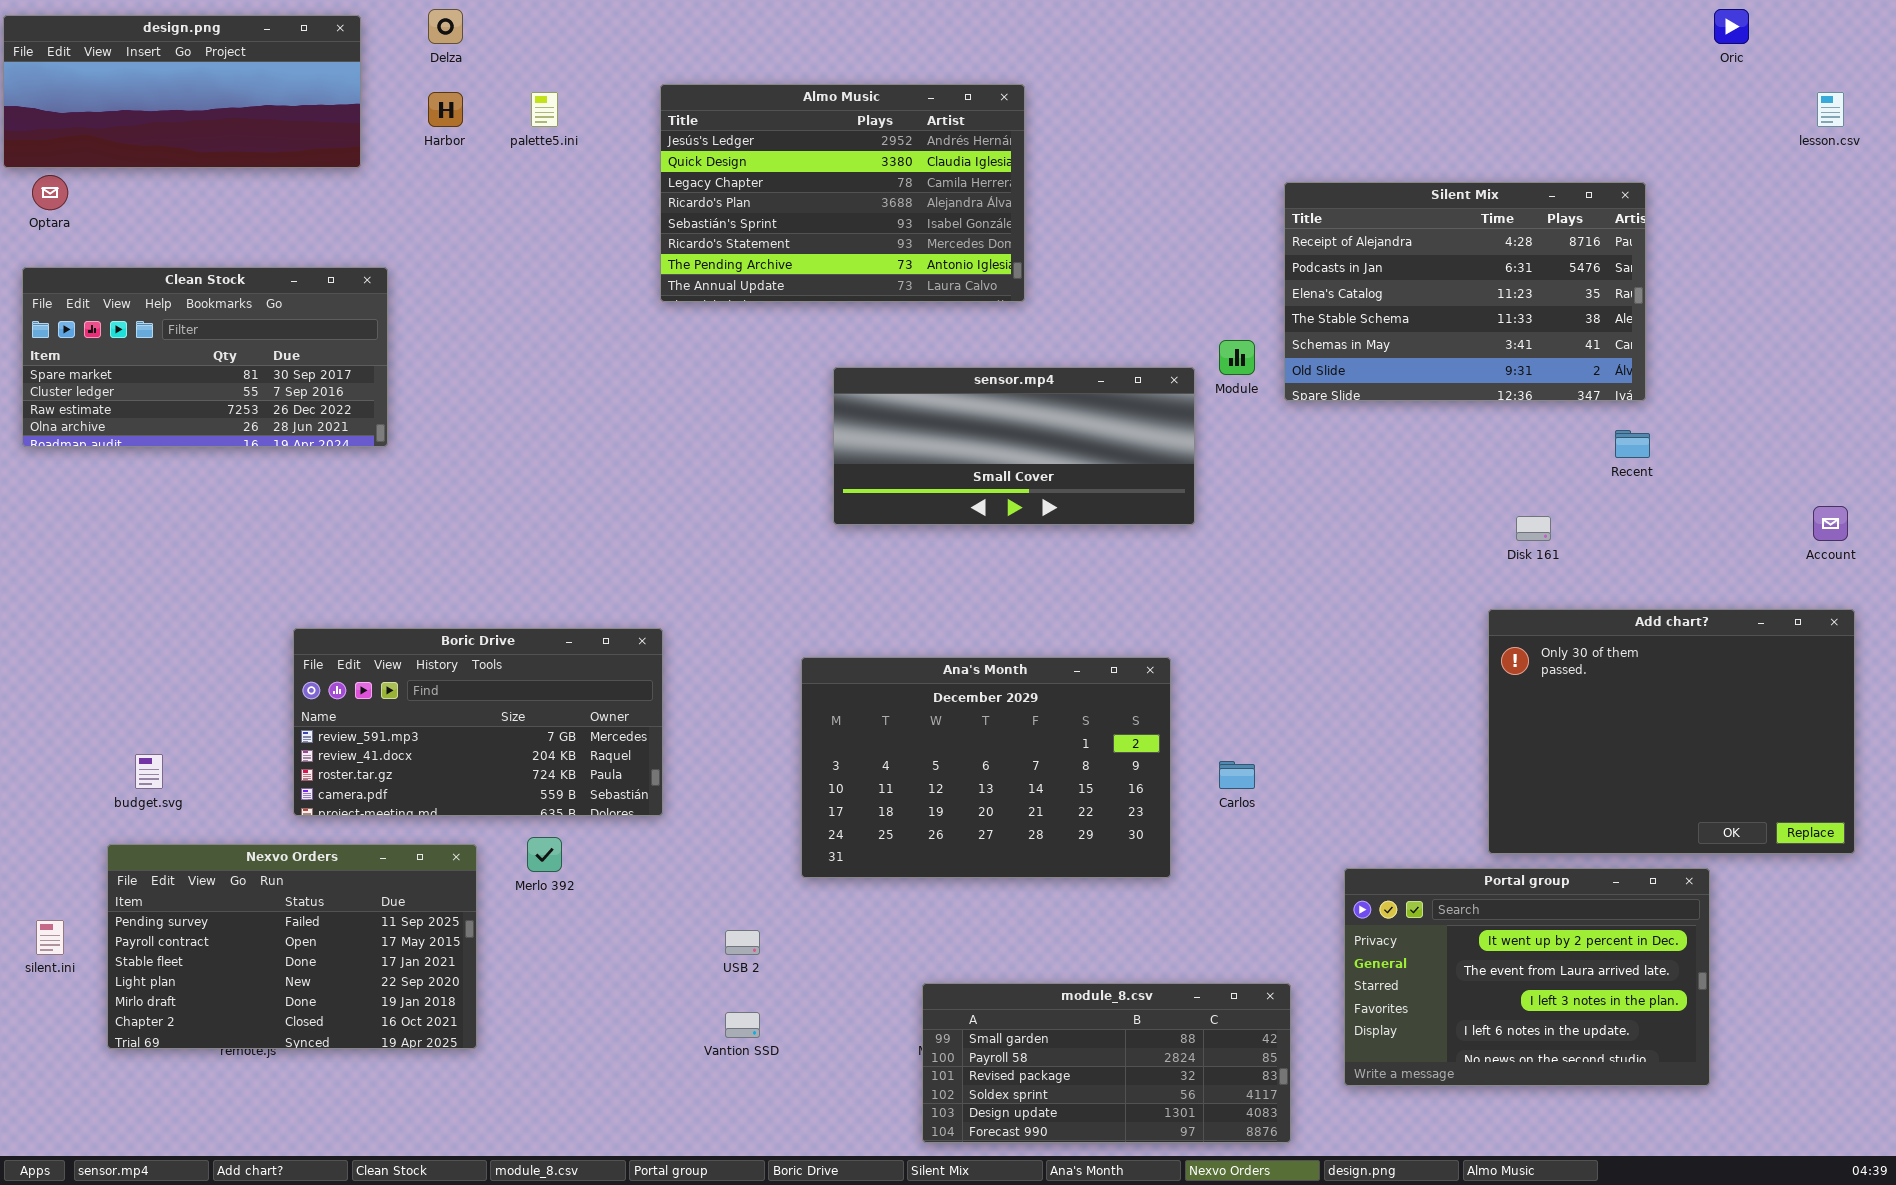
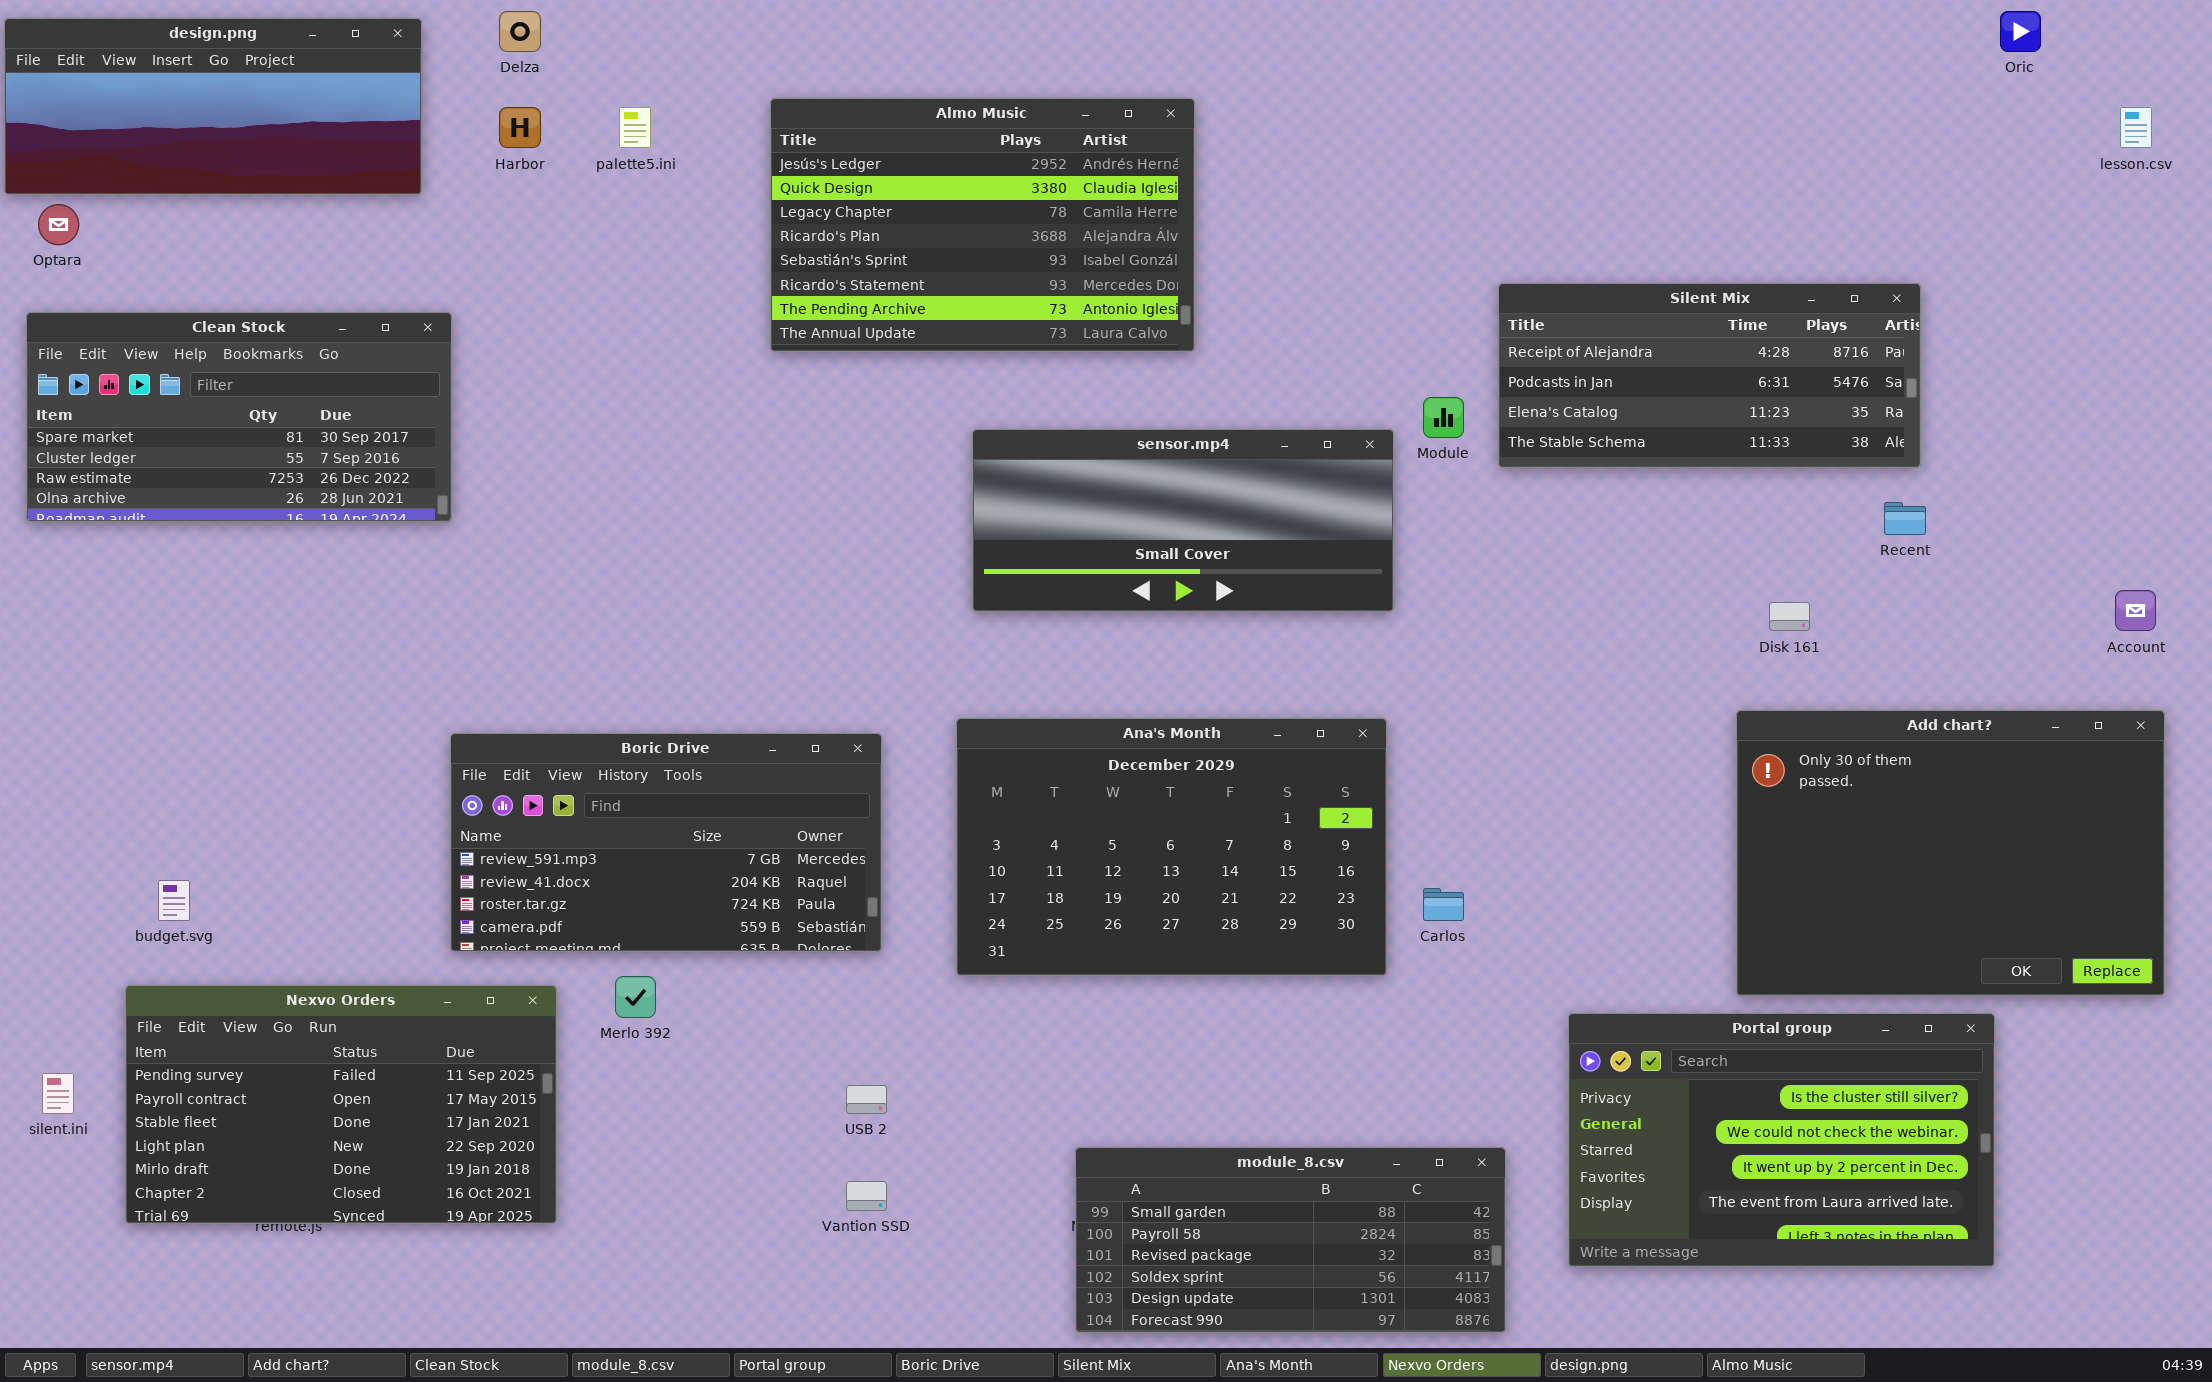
Silent Mix: [1284,182,1646,401] -> [1498,283,1921,468], resized
Boric Drive: [293,628,663,816] -> [450,733,882,952], moved
Ana's Month: [801,657,1171,878] -> [956,718,1387,976], moved
Portal group: [1344,868,1710,1086] -> [1568,1013,1995,1267], scrolled up 2 rows

